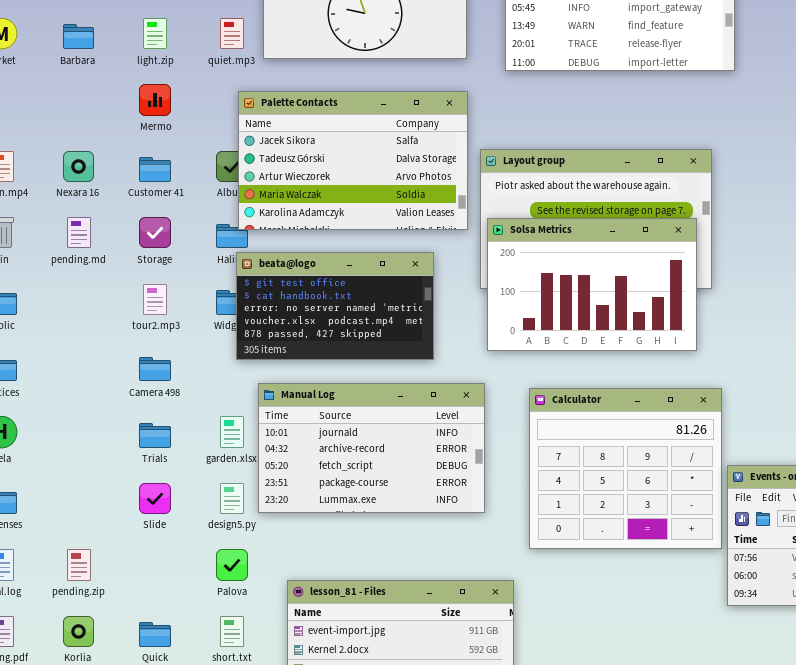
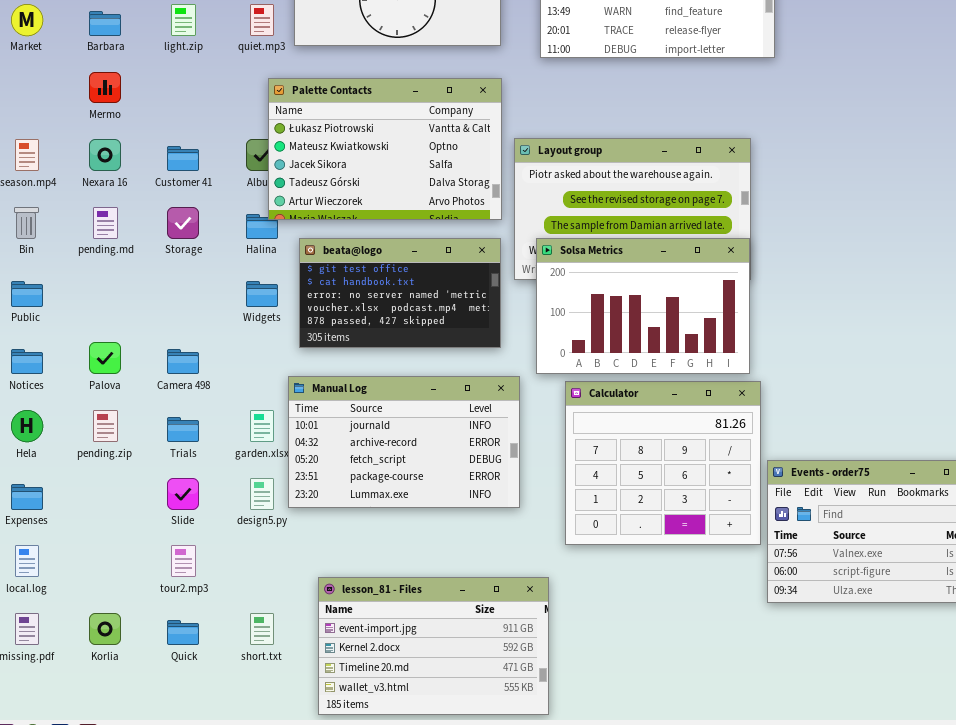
Mermo: [139,84,171,116] -> [89,72,121,103], moved
Palette Contacts: [238,91,468,230] -> [268,78,502,220], scrolled up 2 rows
Solsa Metrics: [487,218,697,351] -> [536,238,750,374], moved
beata@logo: [236,252,434,360] -> [299,238,501,348], moved
tour2.mp3: [143,284,167,315] -> [171,545,196,577], moved
pending.zip: [67,549,91,581] -> [93,410,118,442], moved
Palova: [216,549,248,581] -> [89,342,121,374], moved

